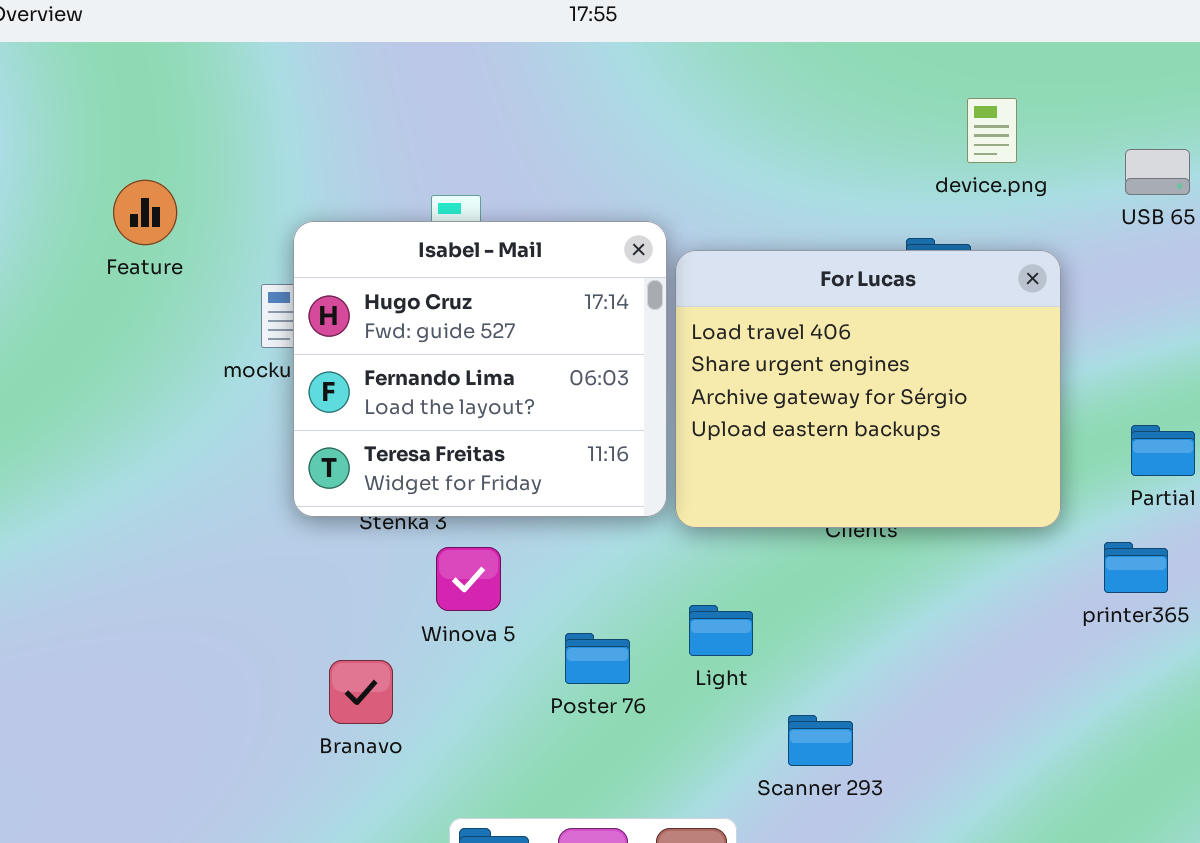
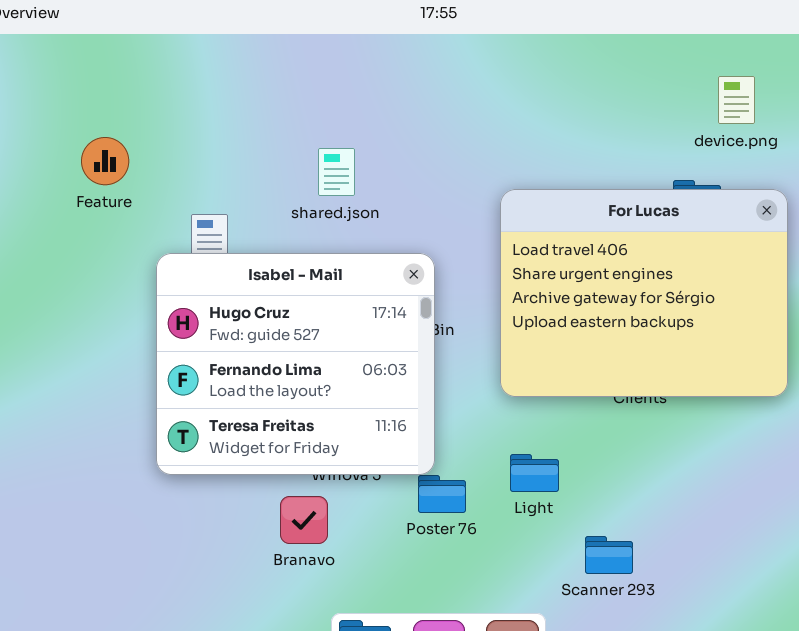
Isabel - Mail: [293,221,667,517] -> [156,253,435,475], moved
Branavo: [329,660,393,724] -> [280,496,328,544], moved

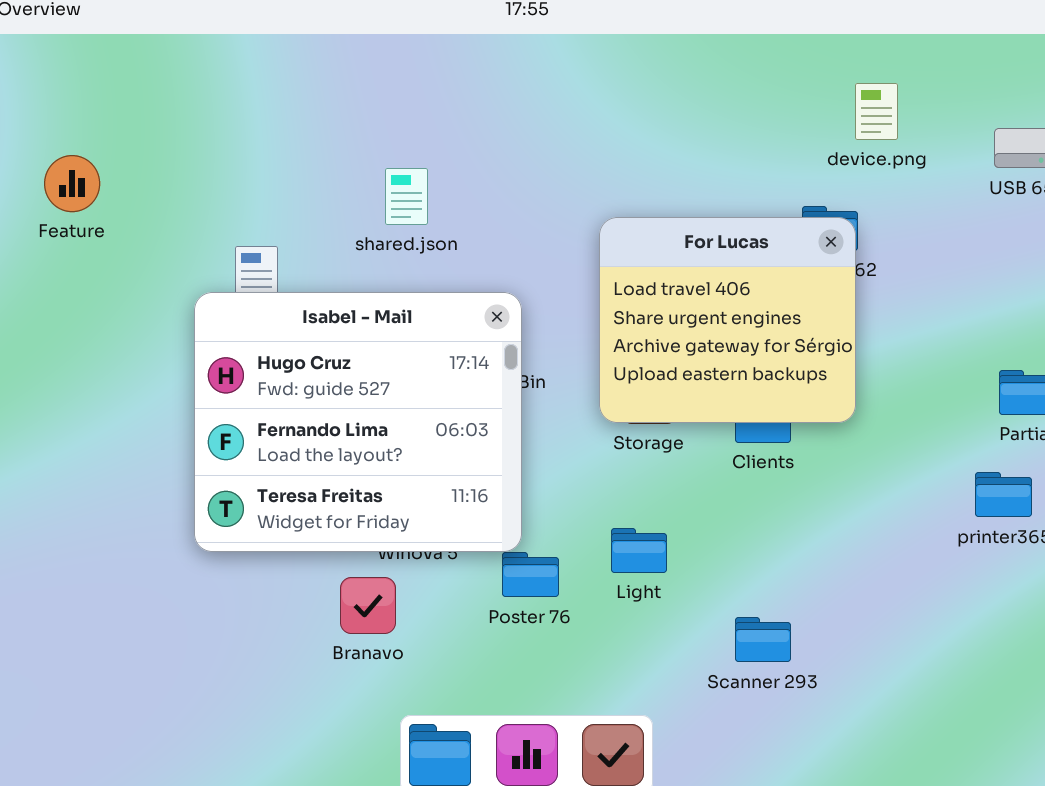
Feature: [81,137,129,185] -> [44,155,100,212], moved
For Lucas: [500,189,788,397] -> [599,217,856,423], resized
Scanner 293: [585,536,633,574] -> [735,617,791,662], moved

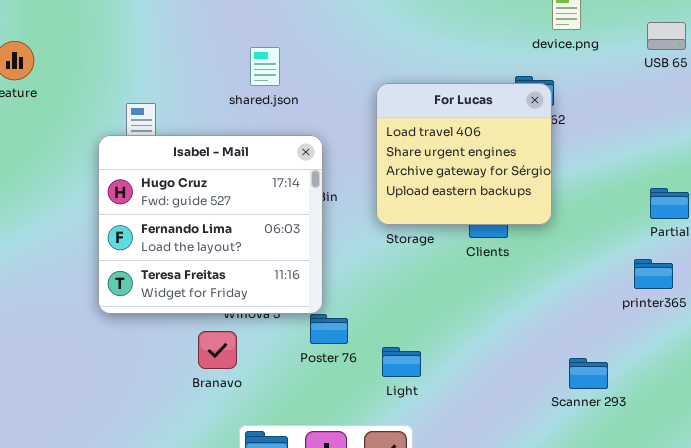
shared.json: [385,168,428,225] -> [250,47,280,86], moved
Light: [611,528,667,573] -> [382,347,421,377], moved
Scanner 293: [735,617,791,662] -> [569,358,608,389], moved

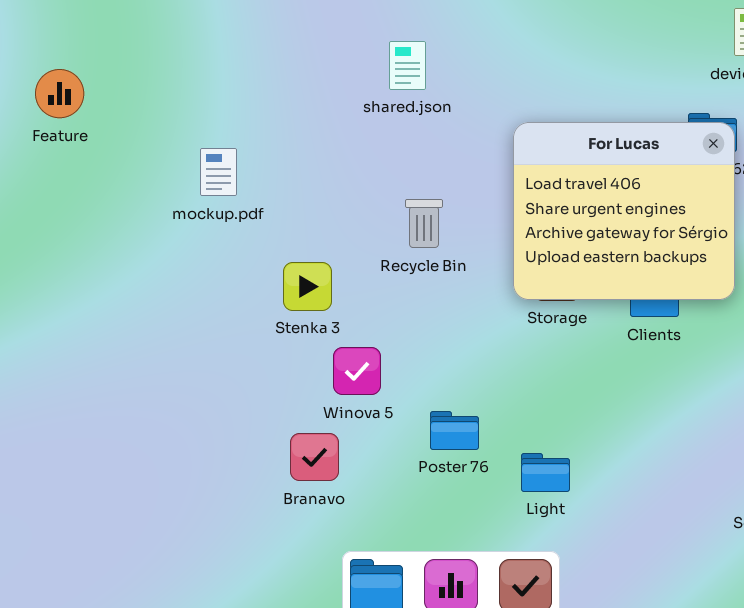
shared.json: [250,47,280,86] -> [389,41,426,90], moved
Isabel - Mail: [98,135,323,314] -> none, closed

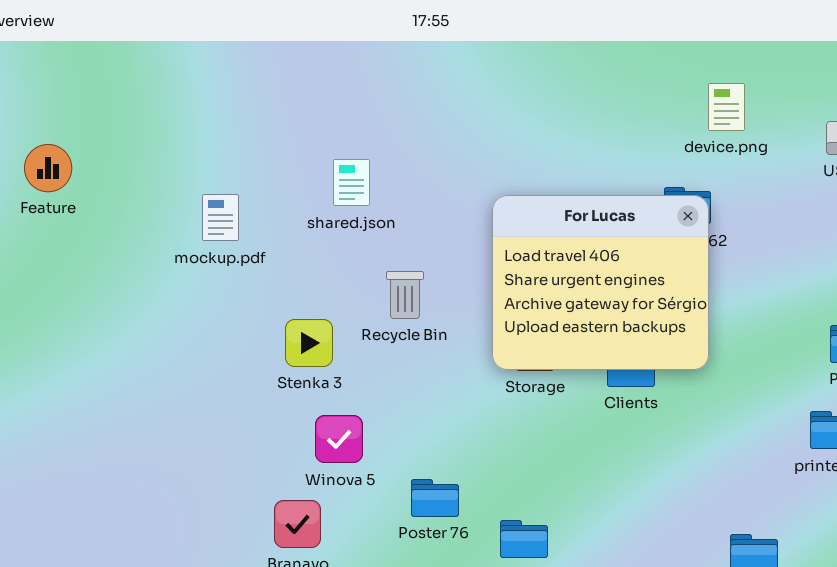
shared.json: [389,41,426,90] -> [333,159,370,206], moved
mockup.pdf: [200,148,237,196] -> [202,194,239,241], moved
Stenka 3: [283,262,332,311] -> [285,319,333,367], moved

